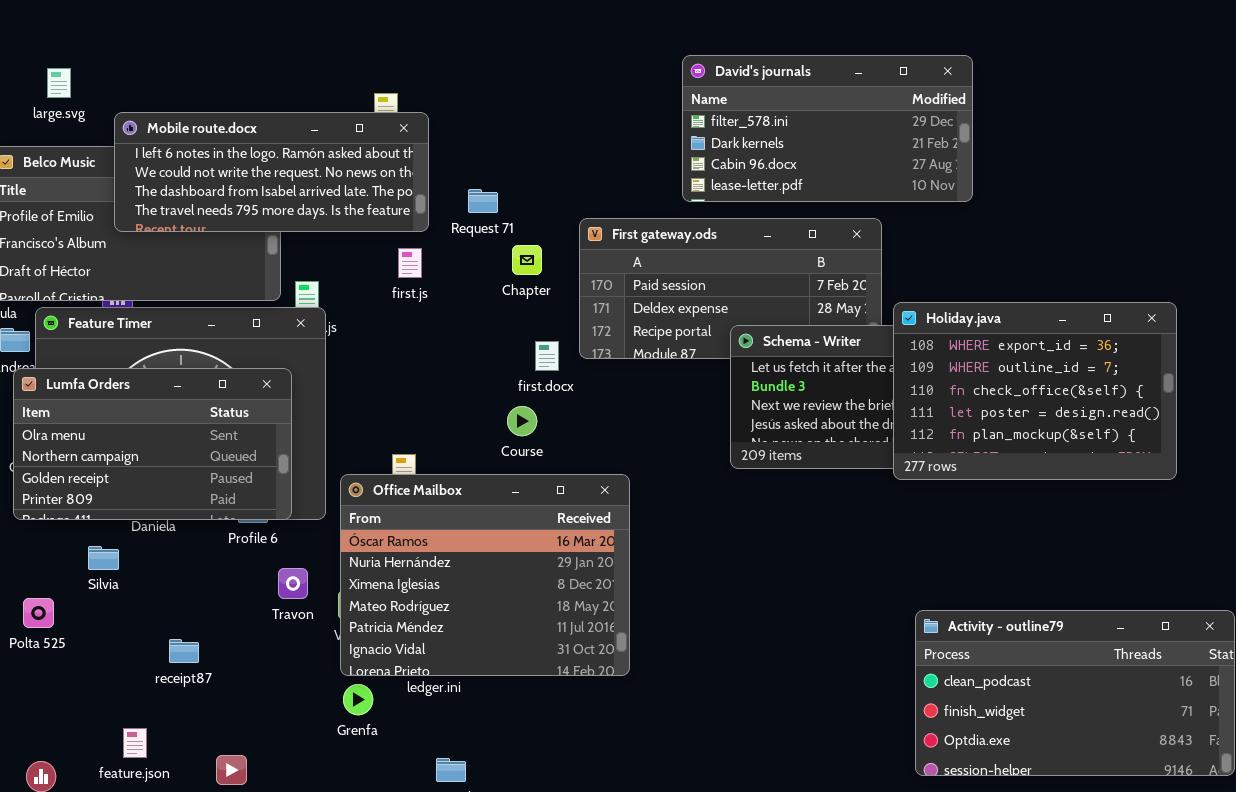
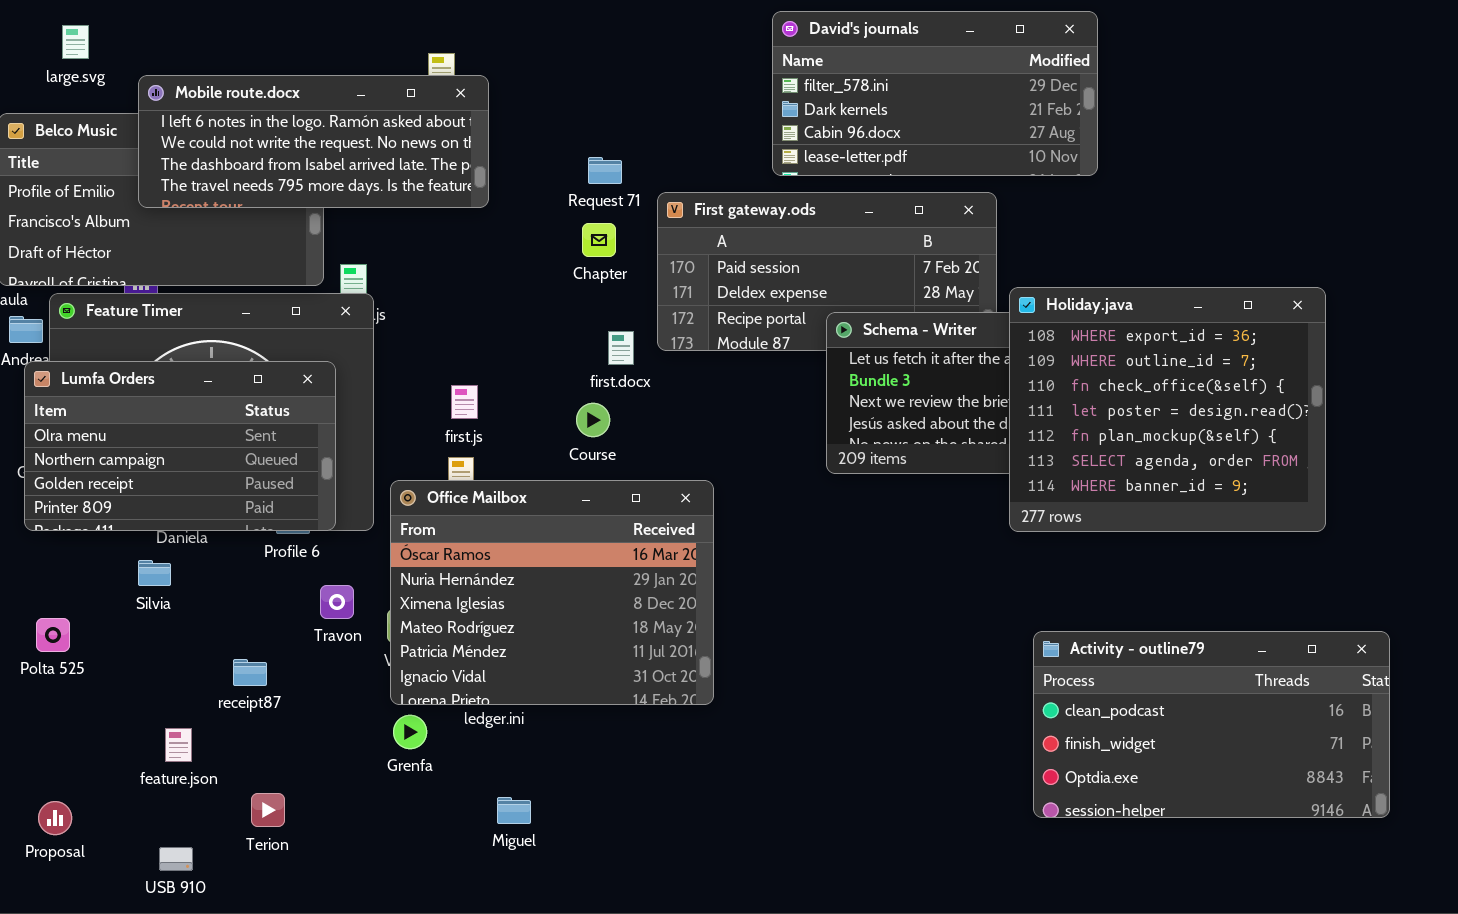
Request 71: [468,189,498,213] -> [588,157,622,184], moved
first.js: [398,248,422,278] -> [451,385,478,419], moved
Holiday.java: [893,302,1177,480] -> [1009,287,1326,532], resized
Silvia: [88,546,119,570] -> [138,560,171,586], moved
receipt87: [169,639,199,663] -> [233,659,267,686], moved
feature.json: [123,728,147,758] -> [165,728,192,762], moved

